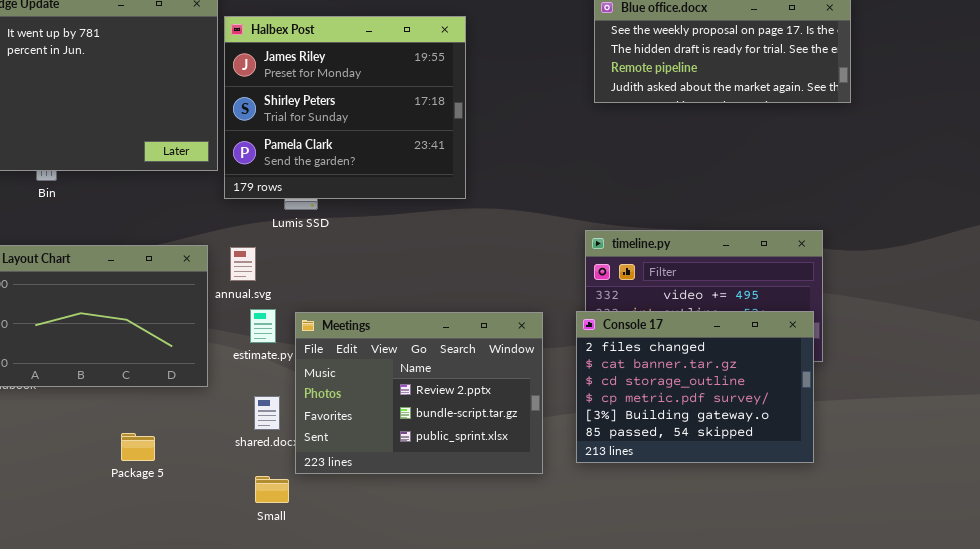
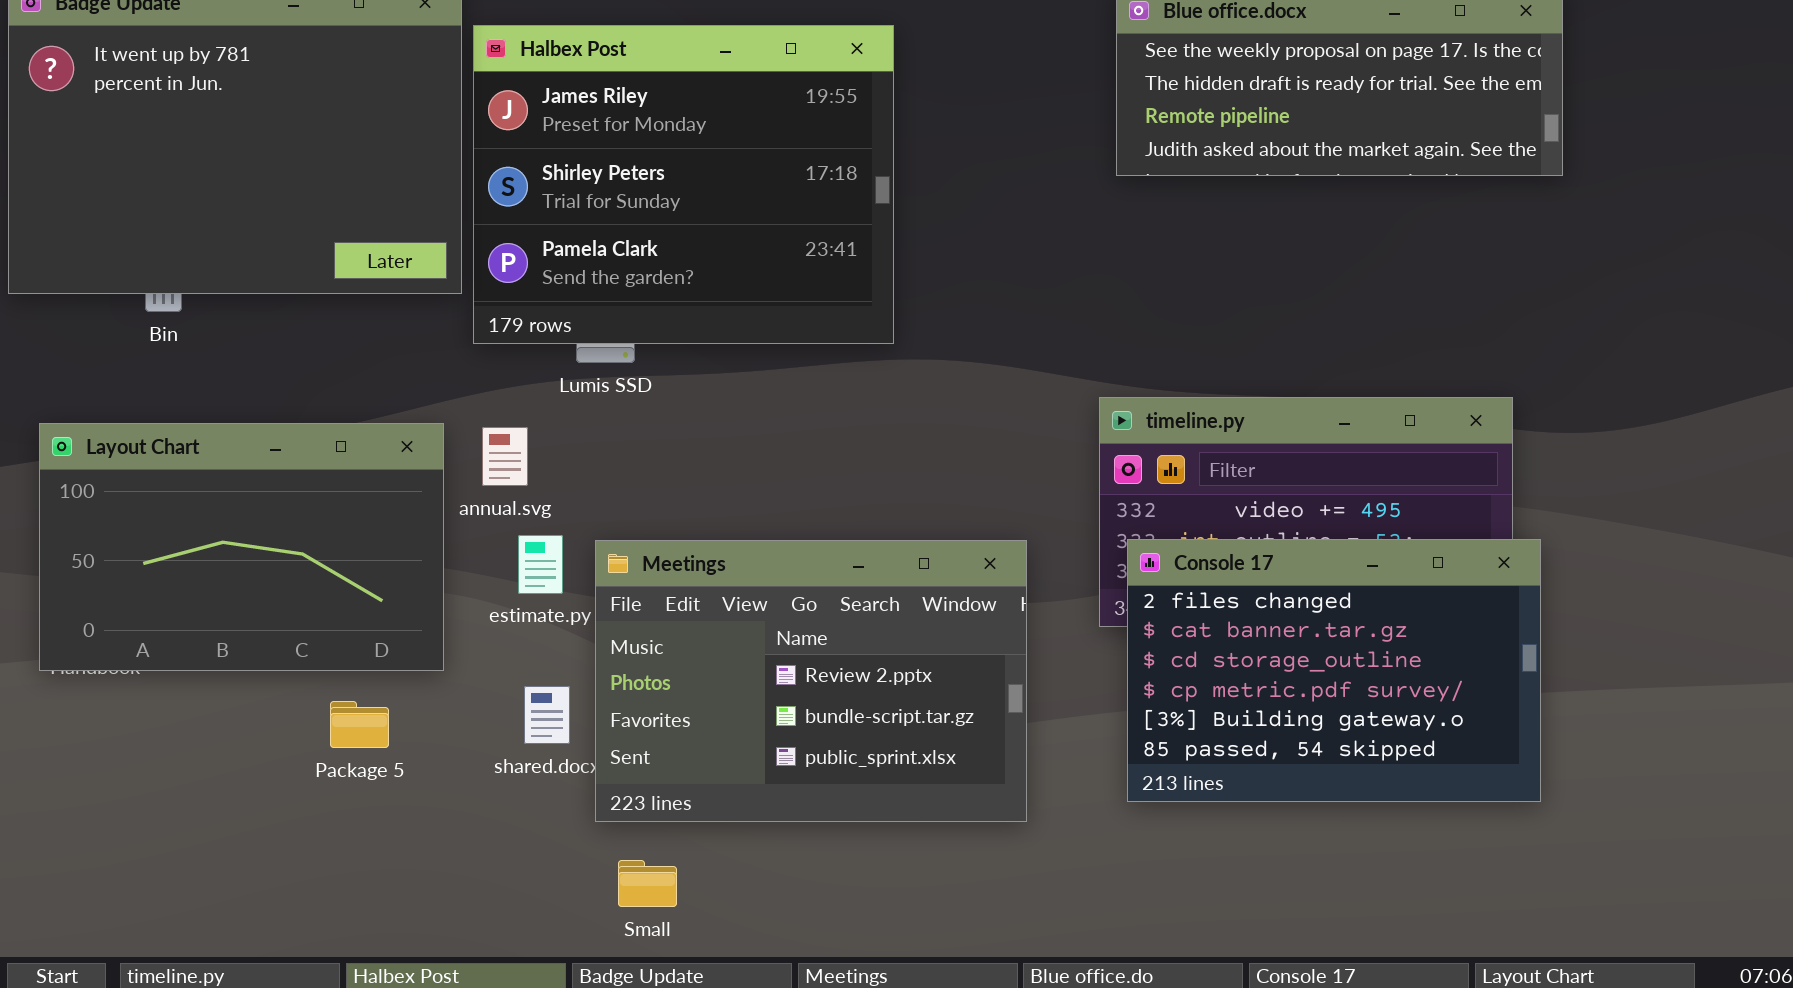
Console 17: [576,311,814,463] -> [1127,539,1541,802], moved
Package 5: [121,433,155,461] -> [330,701,389,748], moved
Small: [255,476,289,503] -> [618,860,677,907], moved

